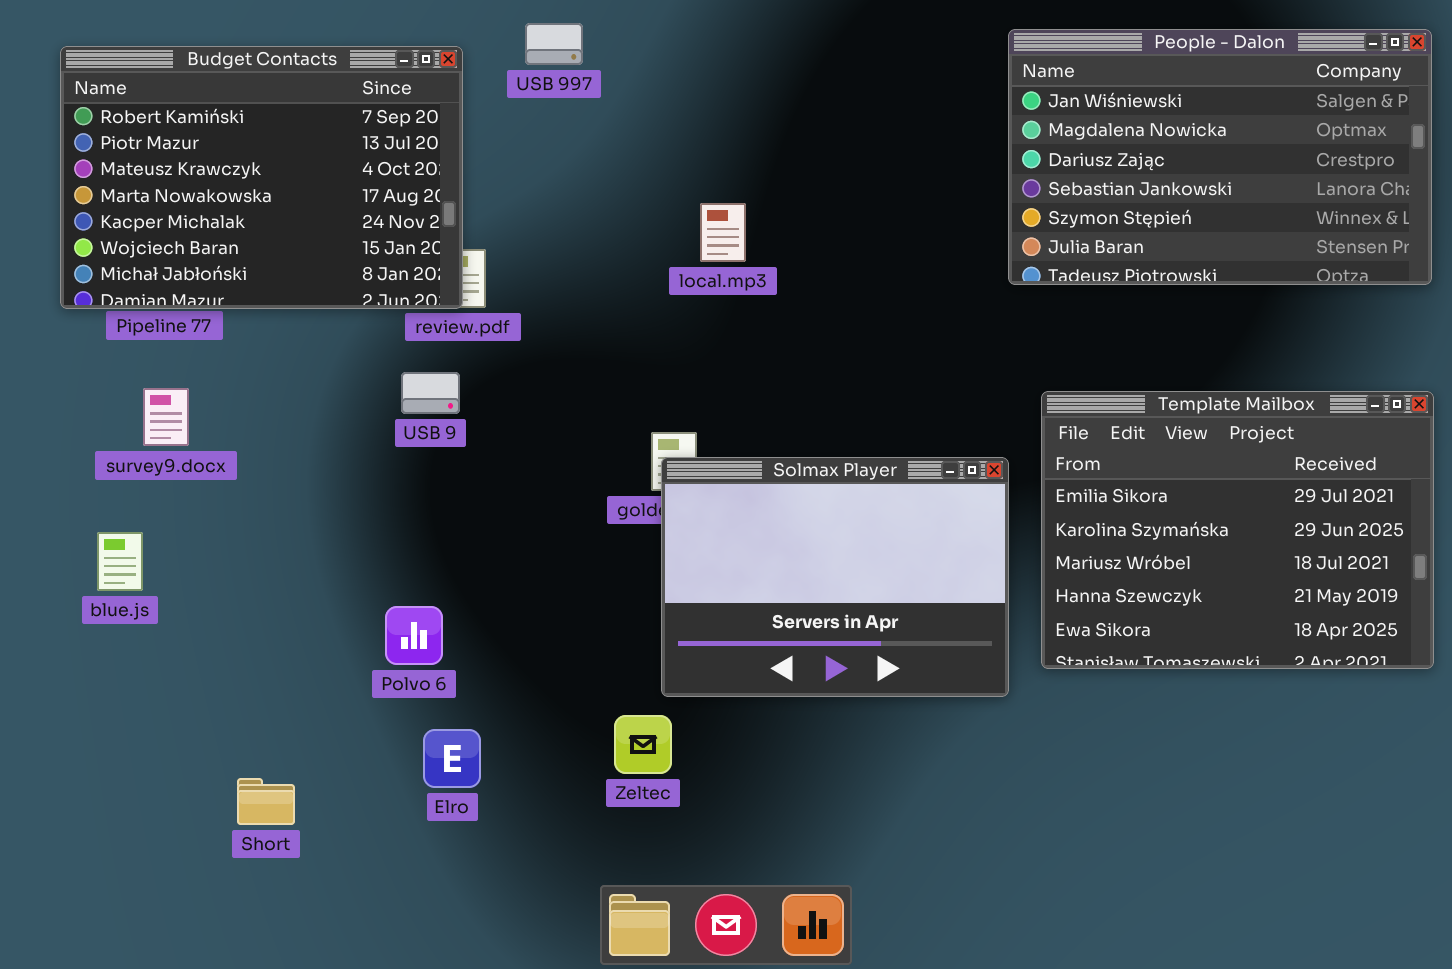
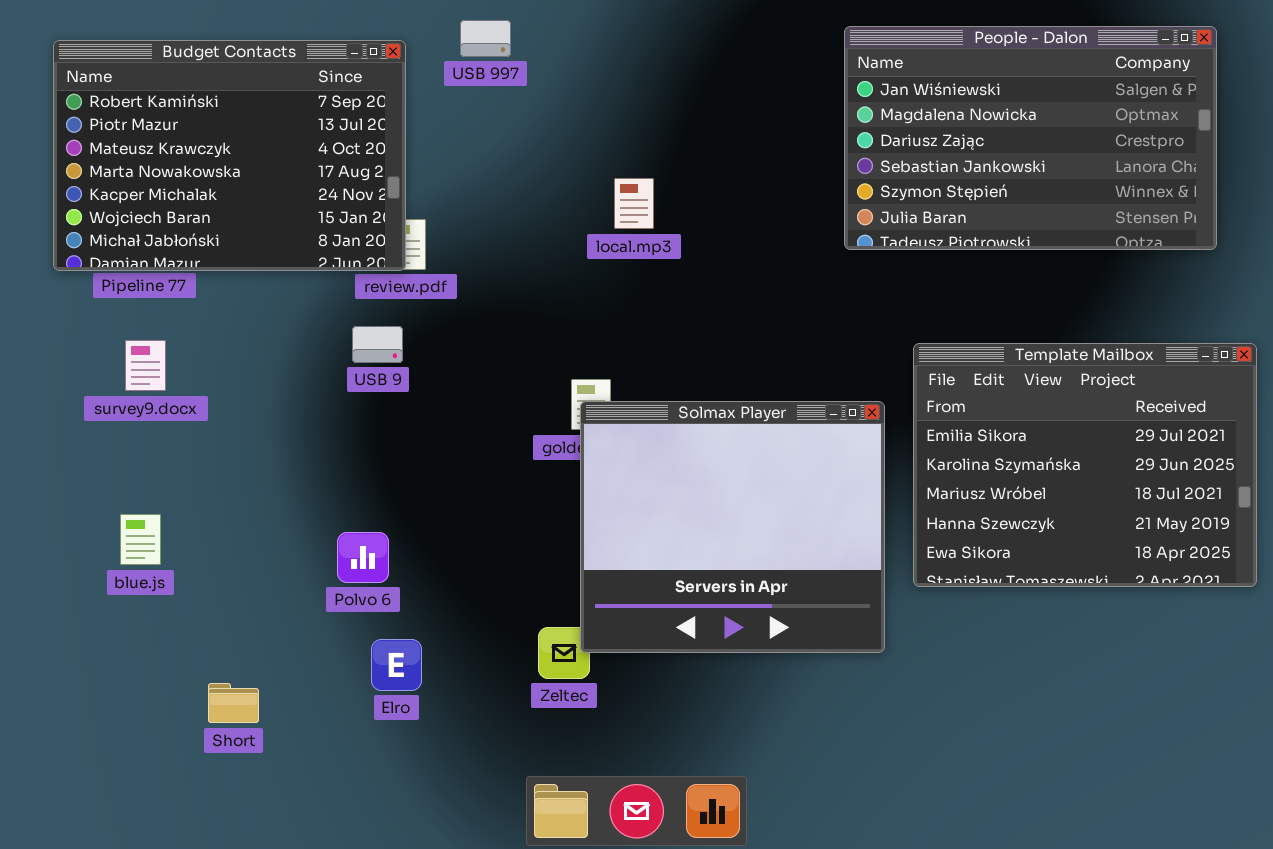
People - Dalon: [1008,29,1432,285] -> [844,26,1217,250], moved
Solmax Player: [661,457,1009,697] -> [580,401,885,653], resized
blue.js: [97,532,143,591] -> [120,514,161,565], moved

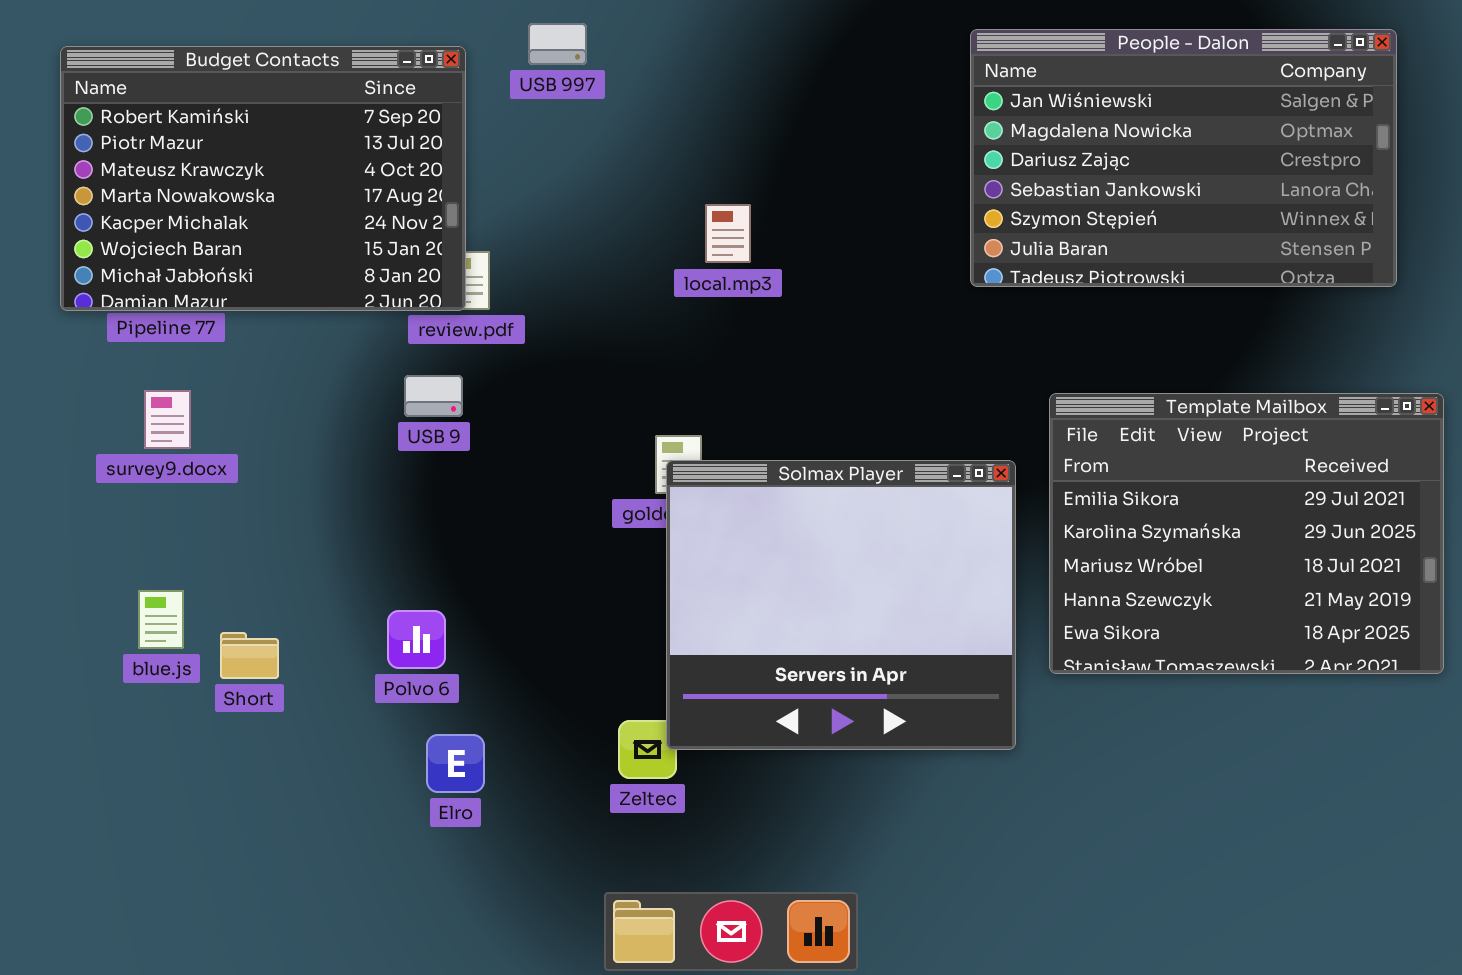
Short: [208,683,259,723] -> [220,632,279,679], moved

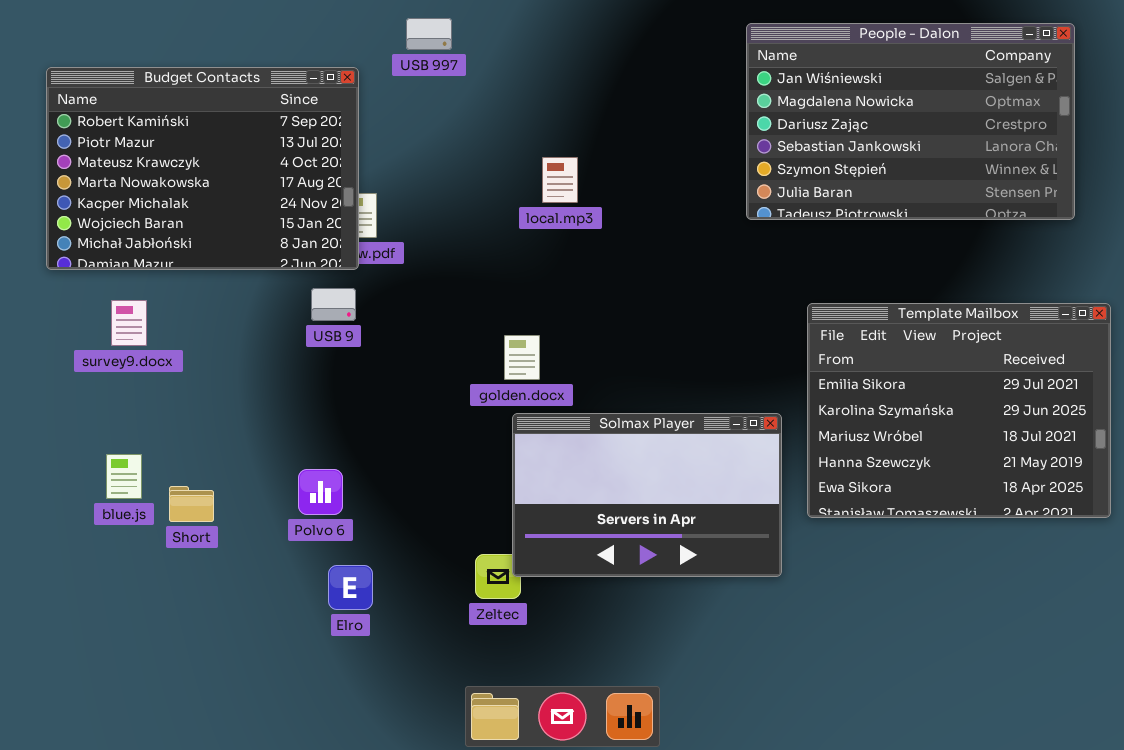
Budget Contacts: [60,46,466,311] -> [46,67,359,270], moved
Solmax Player: [666,460,1016,750] -> [512,413,782,577], resized

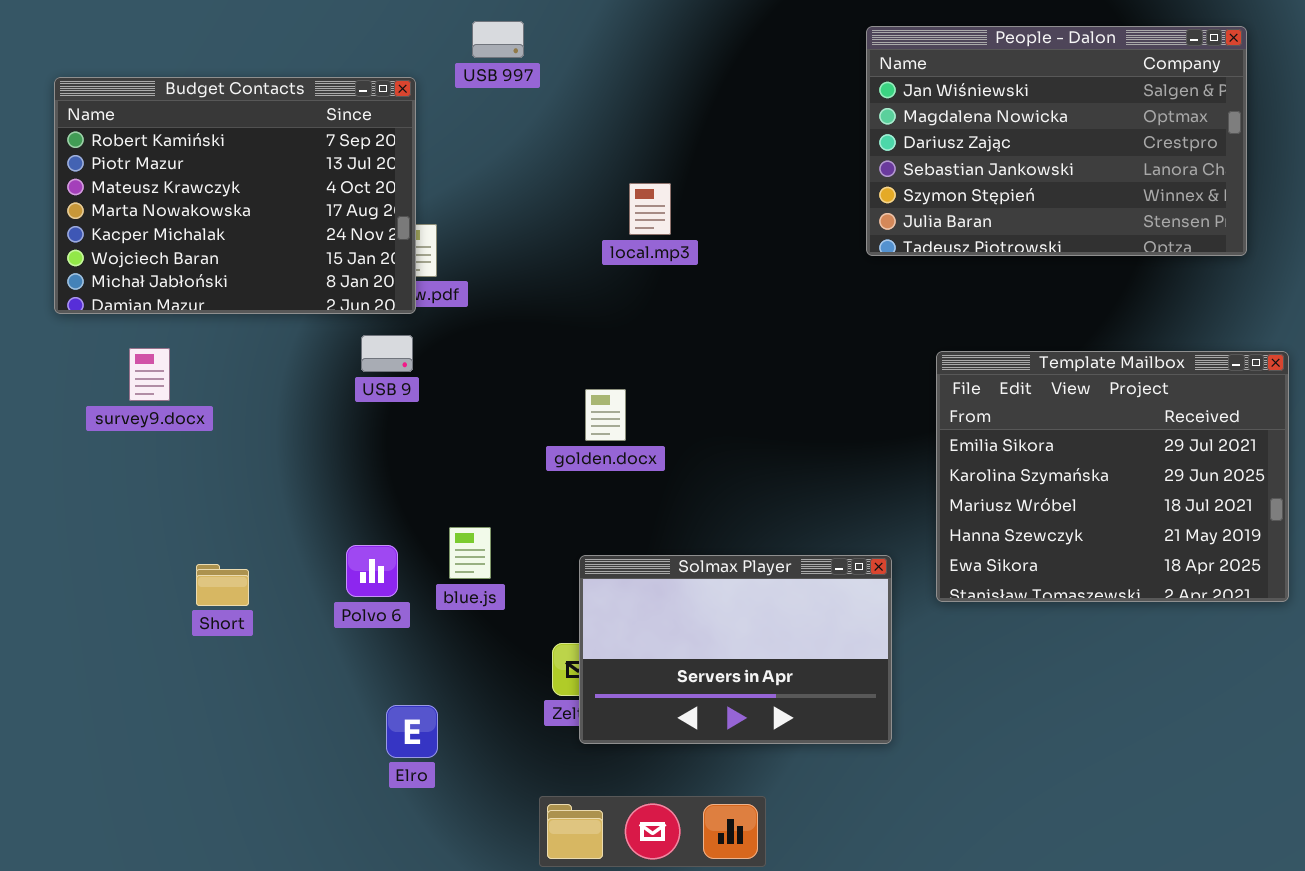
Solmax Player: [512,413,782,577] -> [579,555,892,744], moved
blue.js: [106,454,142,499] -> [449,527,491,579], moved
Elro: [328,565,373,610] -> [386,705,438,758], moved

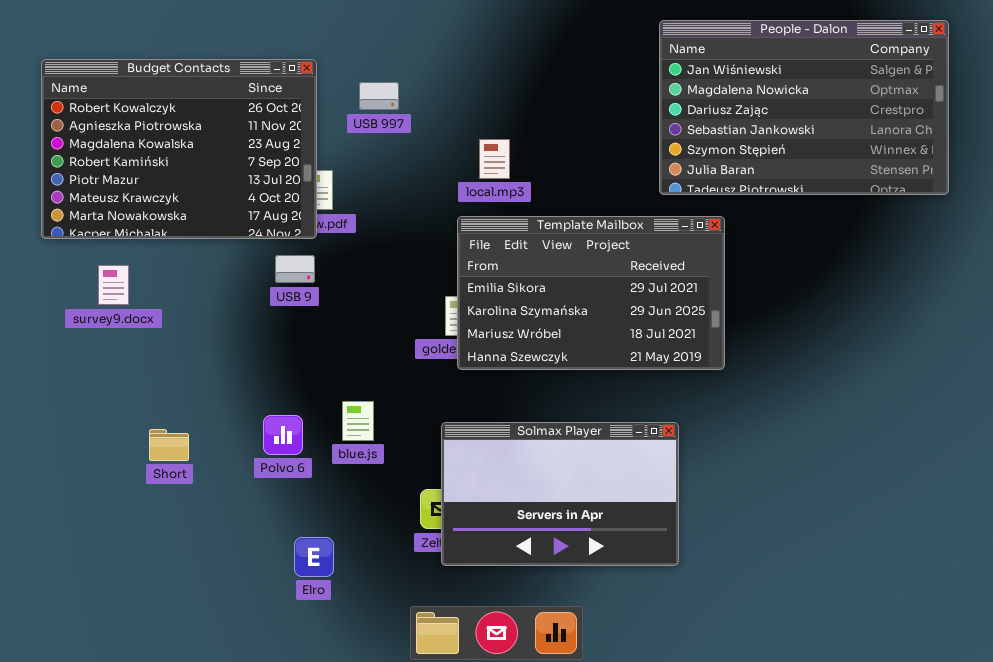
USB 997: [472,21,524,58] -> [359,82,399,110], moved
Budget Contacts: [54,77,416,314] -> [41,59,317,239], scrolled up 3 rows
Template Mailbox: [936,351,1289,602] -> [457,216,725,370], moved, resized

